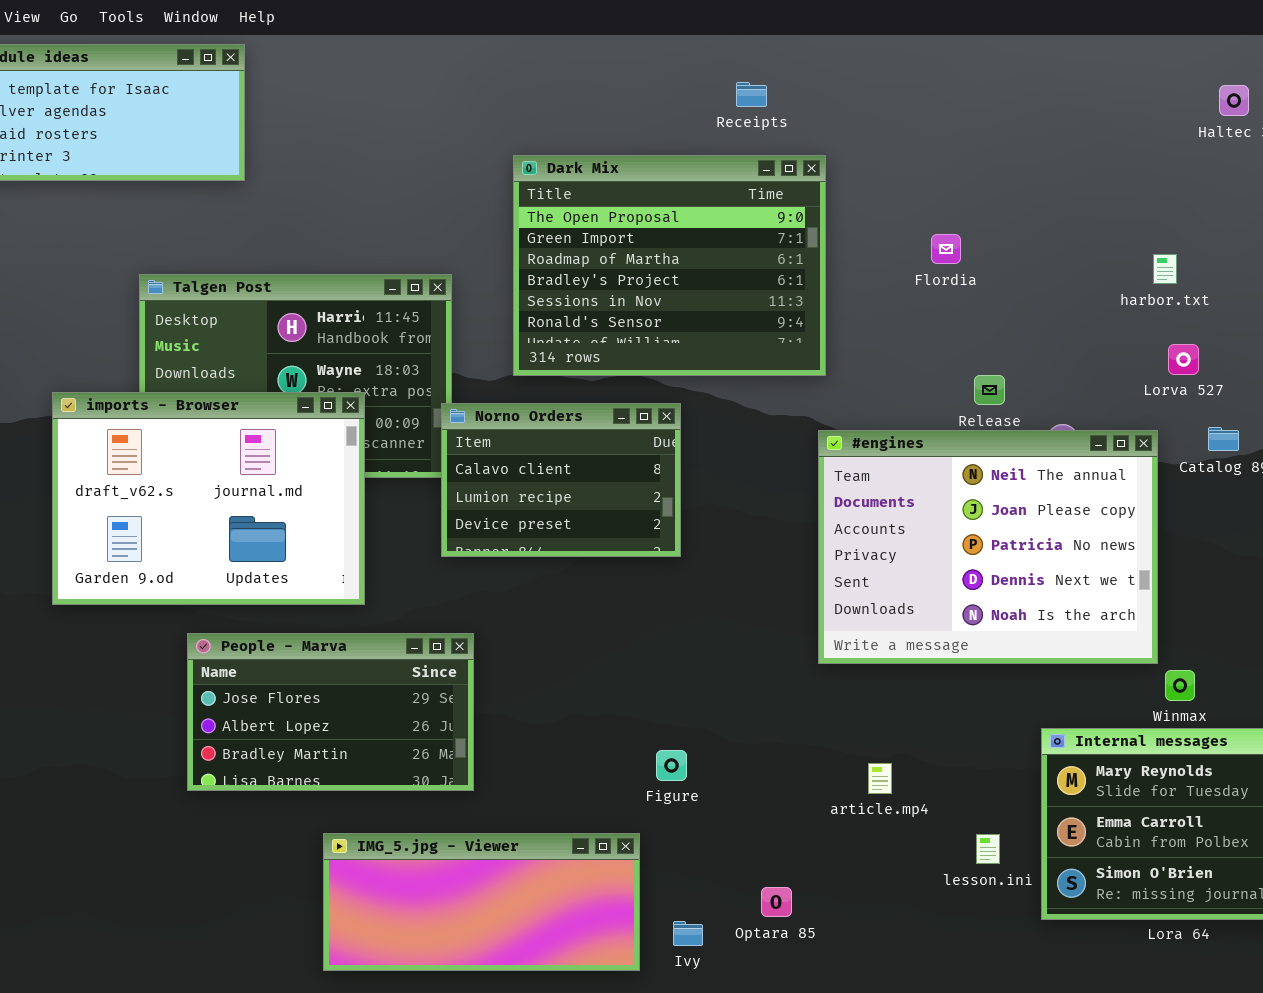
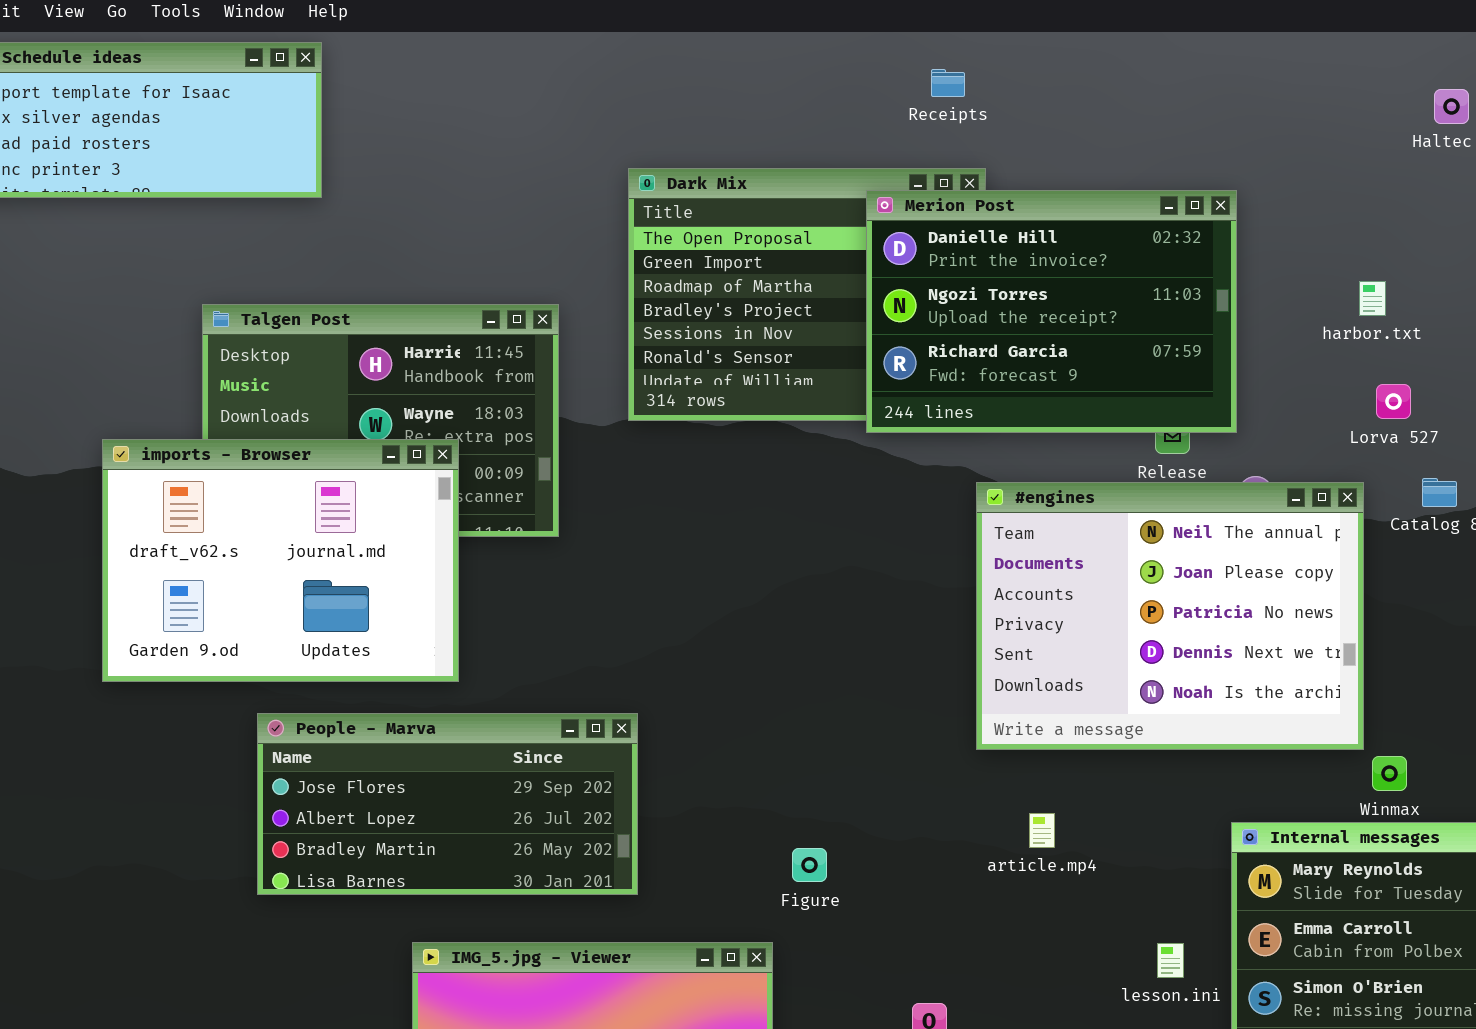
Receipts: [736,82,767,107] -> [931,69,965,97], moved
Merion Post: none -> [866,190,1237,433], opened
Norno Orders: [441,403,681,557] -> none, closed
People - Marva: [187,633,474,791] -> [257,713,638,895], resized
article.mp4: [868,763,892,794] -> [1029,813,1055,848], moved

